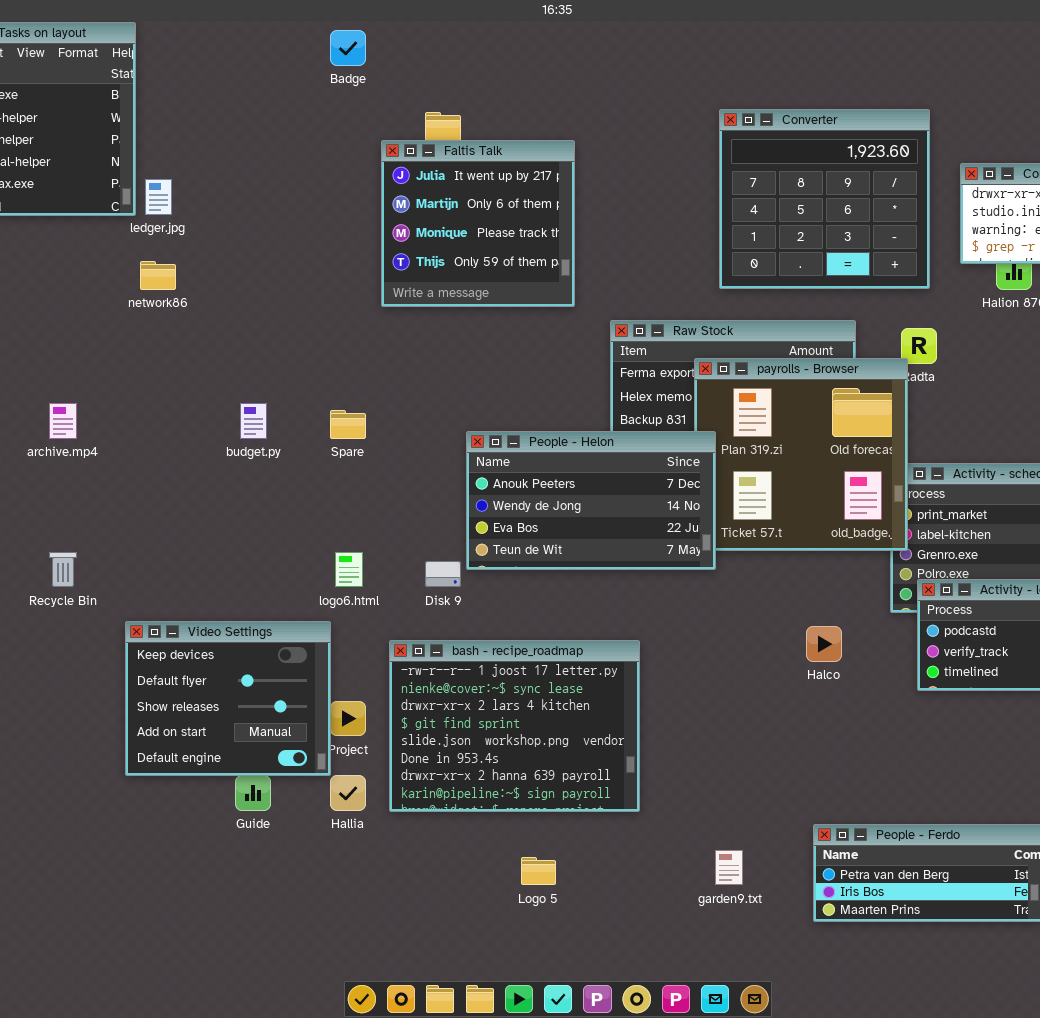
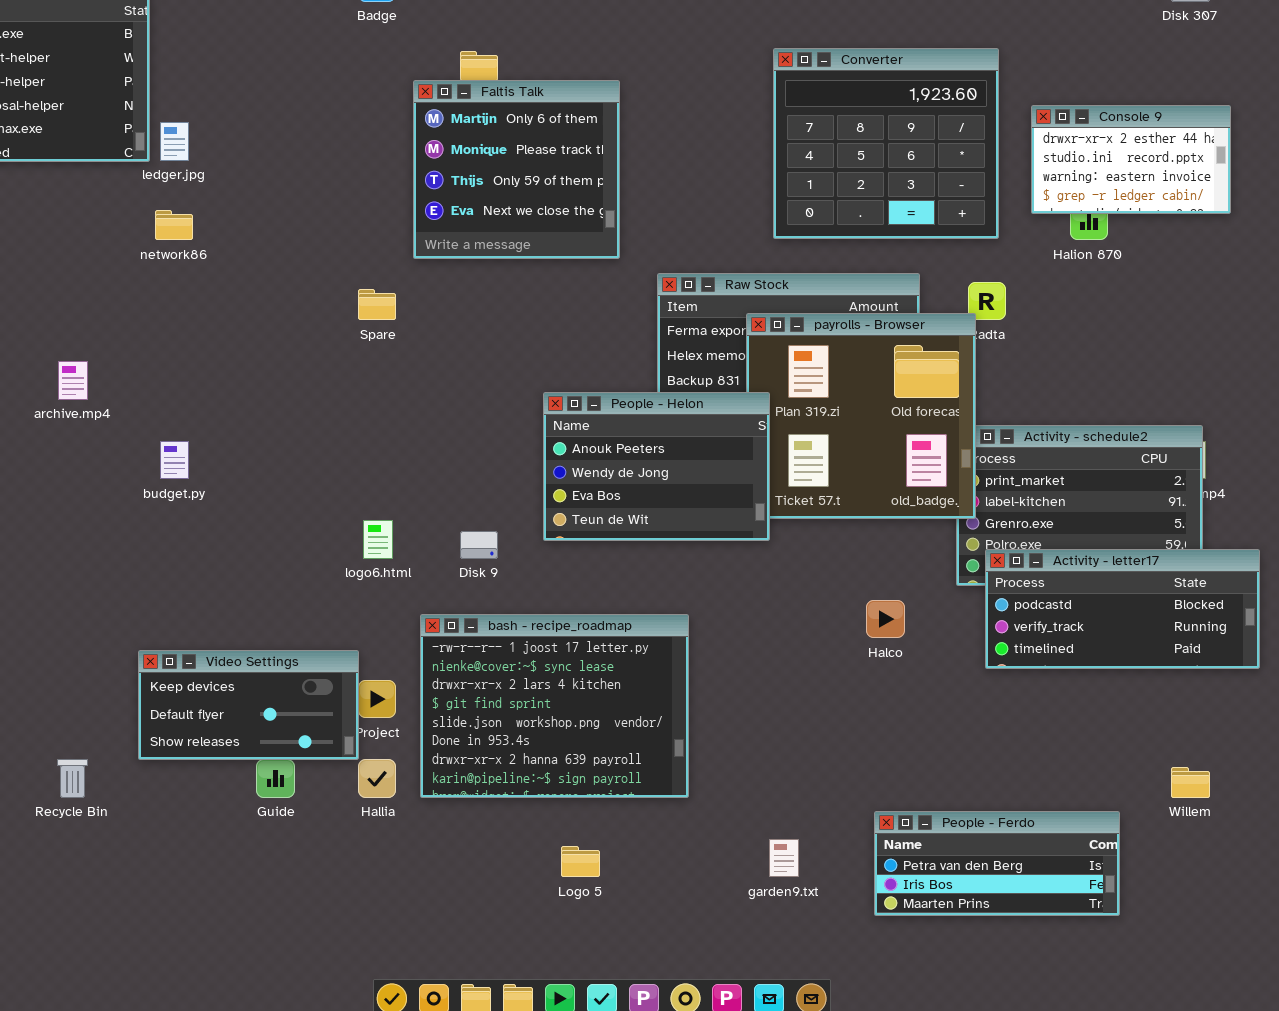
Faltis Talk: [381,140,575,307] -> [413,80,620,259], scrolled down 1 row
budget.py: [240,403,267,439] -> [160,441,189,479], moved
Spare: [330,410,366,439] -> [358,289,396,320], moved
People - Helon: [466,431,716,570] -> [543,392,770,541], resized
Recycle Bin: [49,552,77,587] -> [57,759,88,798], moved
Video Settings: [125,621,331,776] -> [138,650,359,760], resized

